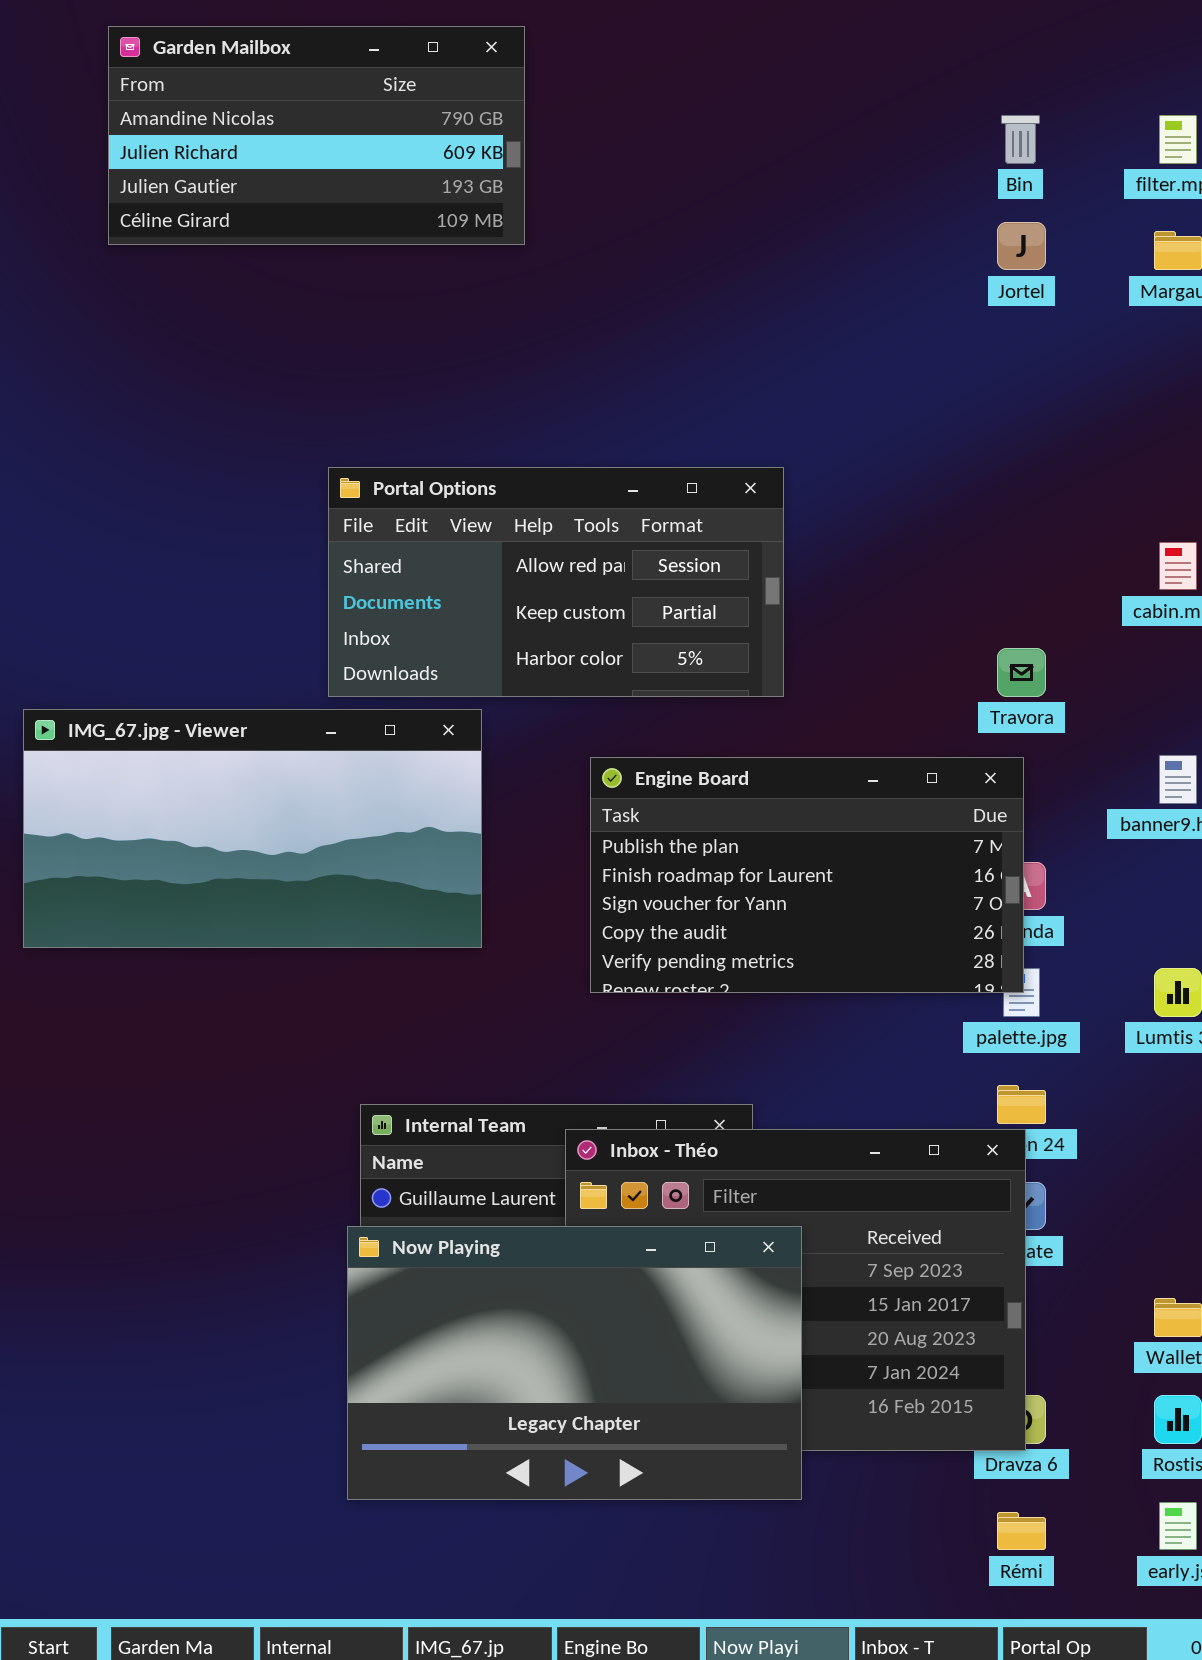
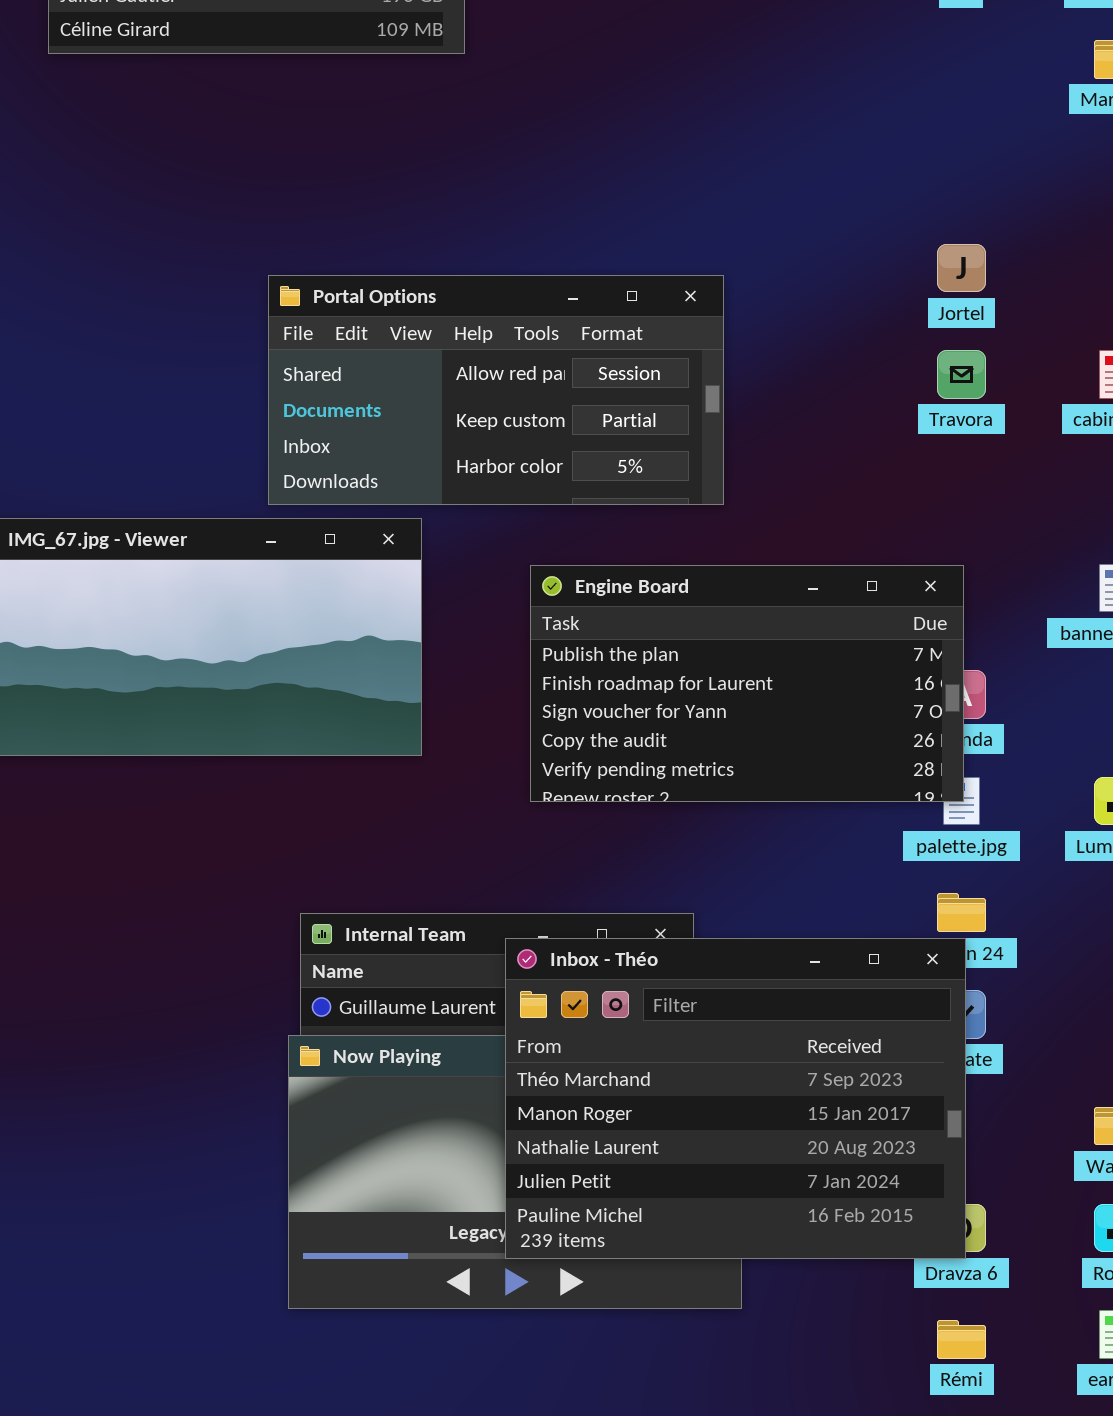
Jortel: [997,222,1046,270] -> [937,244,986,292], moved
Travora: [997,648,1046,697] -> [937,350,986,399], moved
Inbox - Théo: [565,1129,1026,1451] -> [505,938,966,1259], raised

